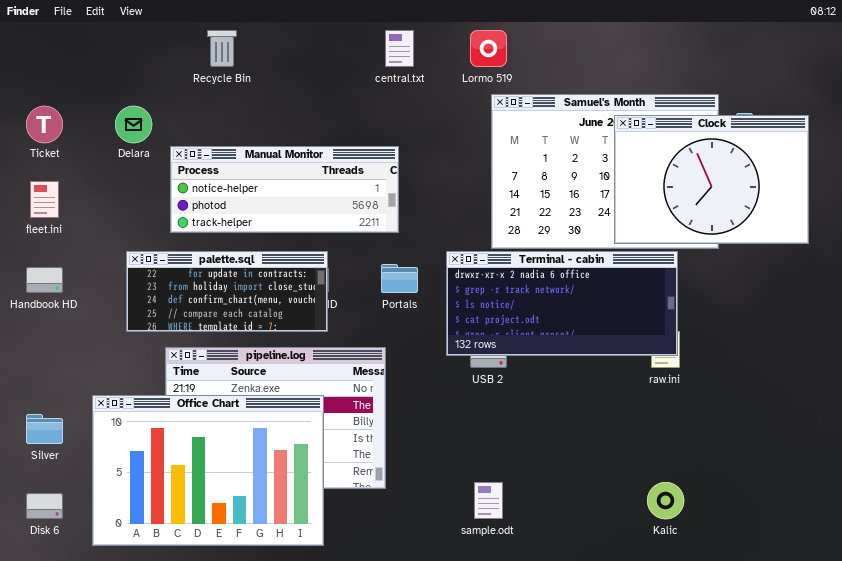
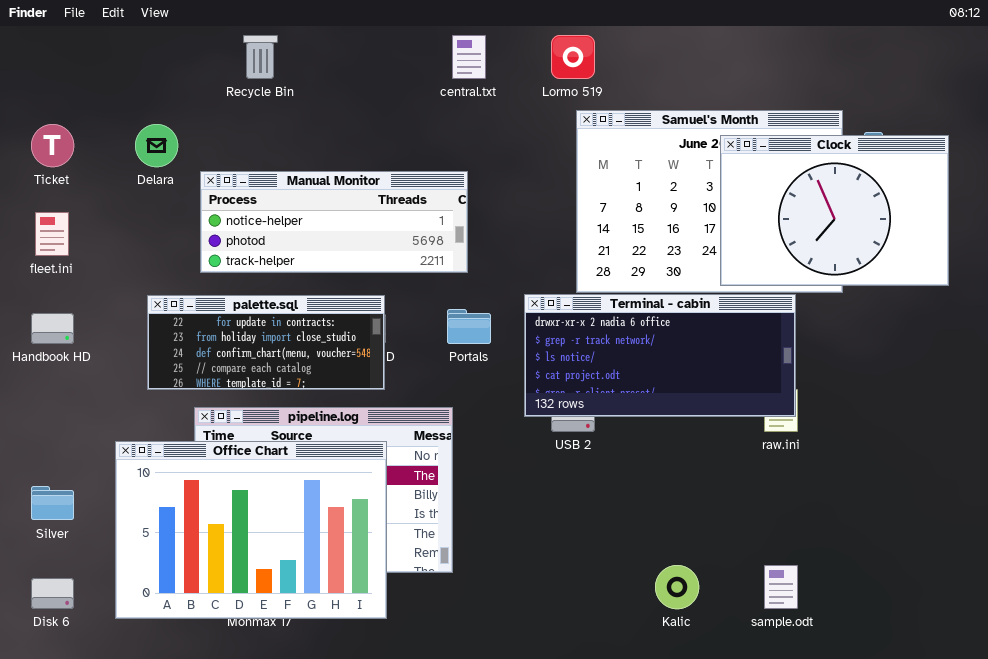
Office Chart: [92,395,324,546] -> [115,441,387,619], moved
sample.odt: [474,482,503,519] -> [764,565,798,609], moved
Kalic: [647,482,684,519] -> [655,565,699,609], moved

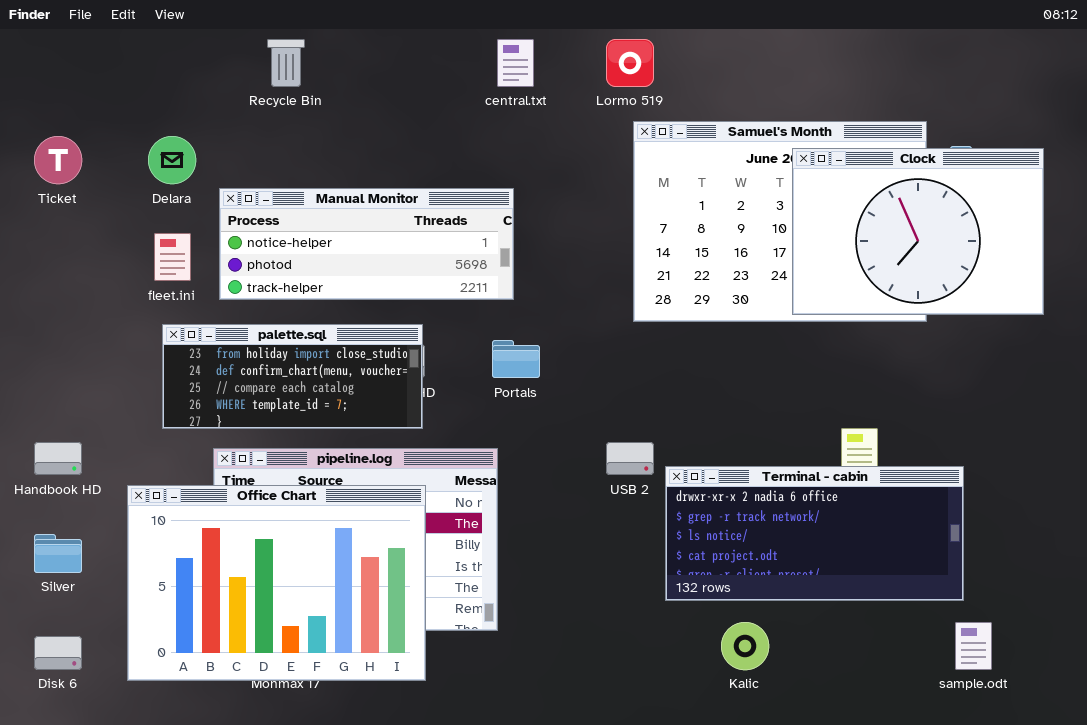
fleet.ini: [35,212,69,256] -> [154,233,191,281], moved
Terminal - cabin: [524,294,796,417] -> [665,466,964,601], moved
palette.sql: [147,295,385,390] -> [162,324,423,429], scrolled down 1 row
Handbook HD: [31,313,74,344] -> [34,442,82,475], moved
sample.odt: [764,565,798,609] -> [955,622,992,670], moved

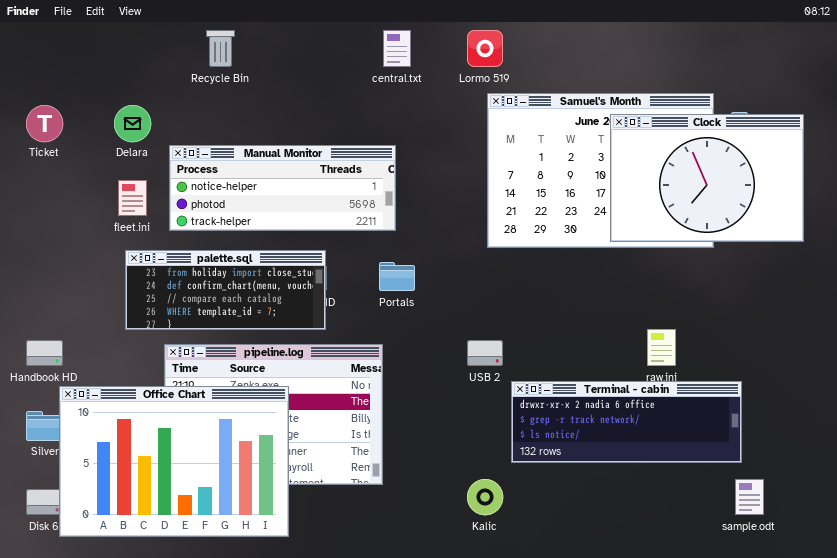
Terminal - cabin: [665,466,964,601] -> [511,381,742,463], resized
Office Chart: [127,485,426,681] -> [59,386,289,537], moved
Kalic: [721,622,769,670] -> [467,479,503,515], moved

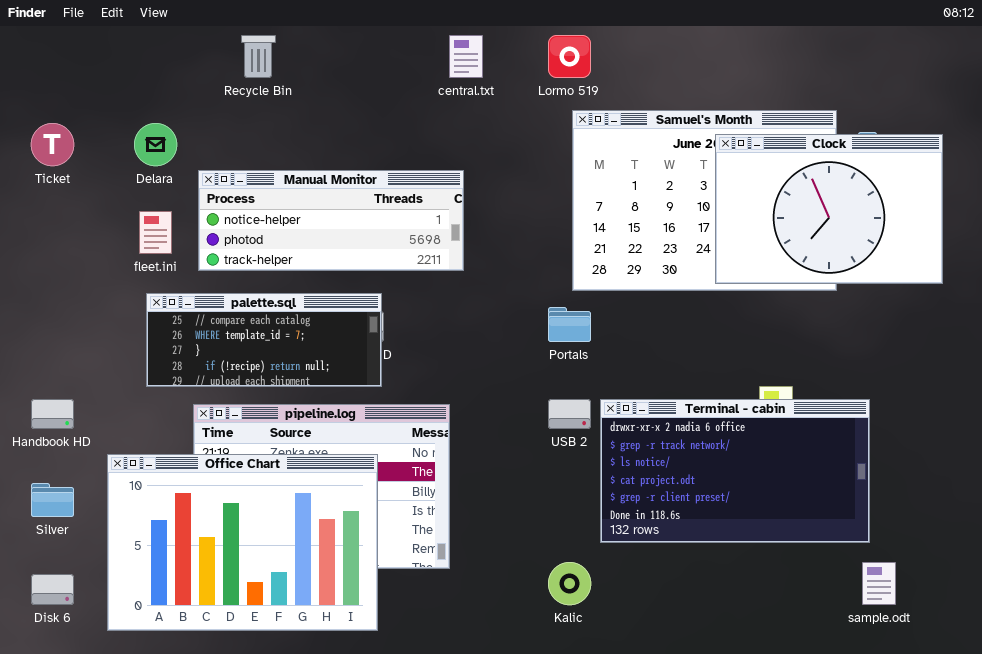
palette.sql: [125,250,326,330] -> [146,293,382,387], scrolled down 2 rows
Portals: [379,262,415,291] -> [548,307,591,342], moved
Terminal - cabin: [511,381,742,463] -> [600,399,870,543], resized
Office Chart: [59,386,289,537] -> [107,454,378,631], moved

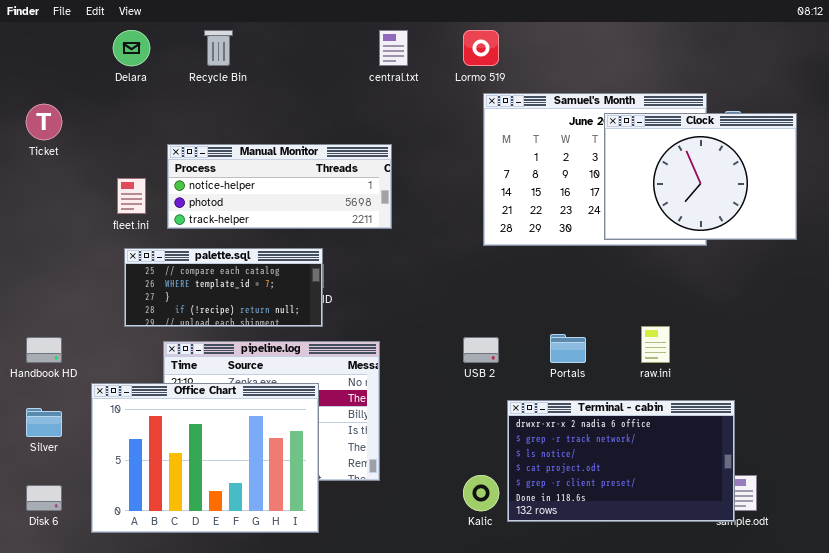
Delara: [134,123,177,166] -> [113,30,150,66], moved
Portals: [548,307,591,342] -> [550,334,586,363], moved
Terminal - cabin: [600,399,870,543] -> [507,400,735,522], moved

